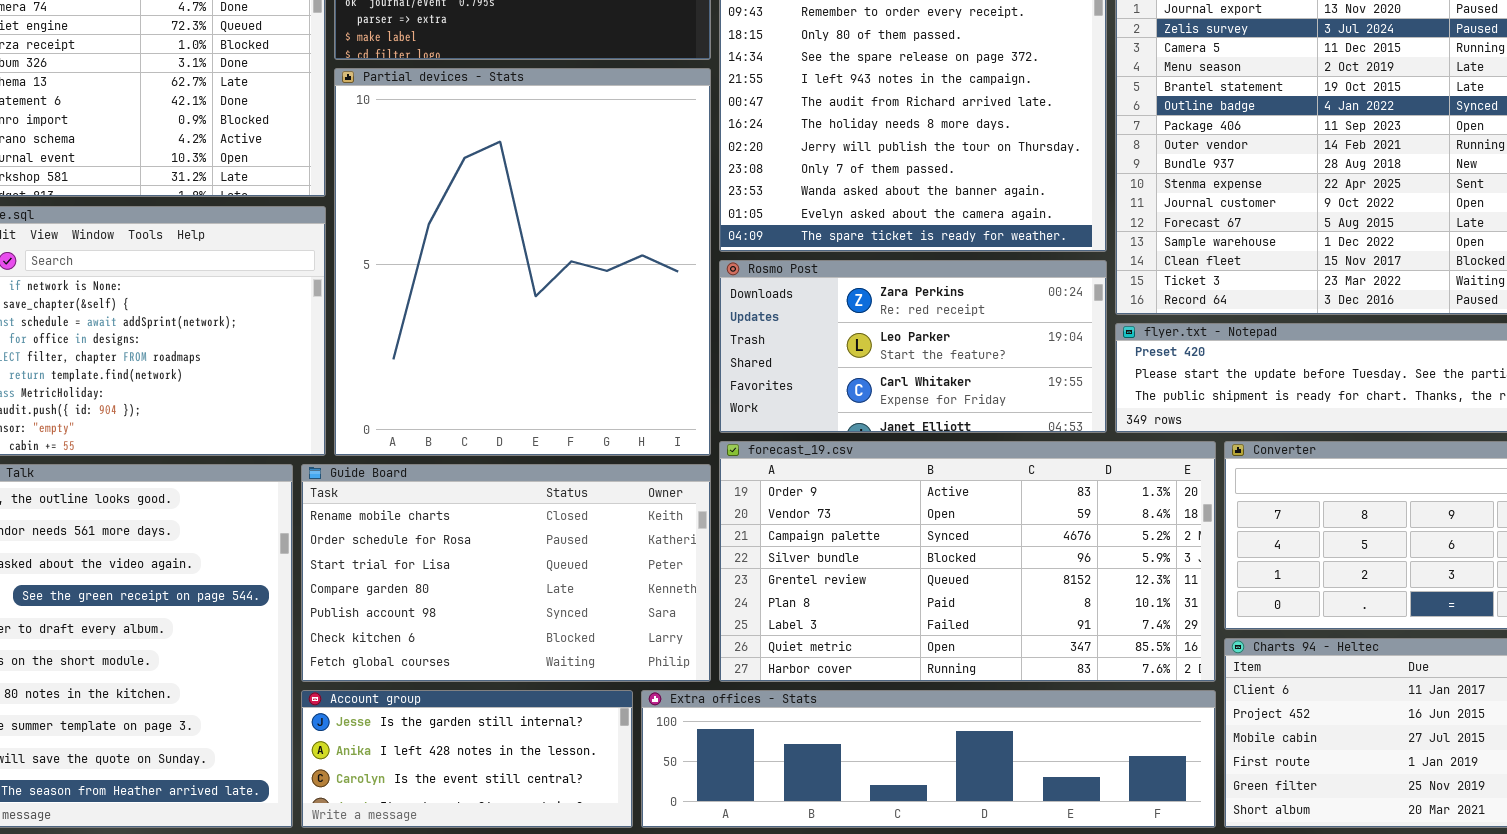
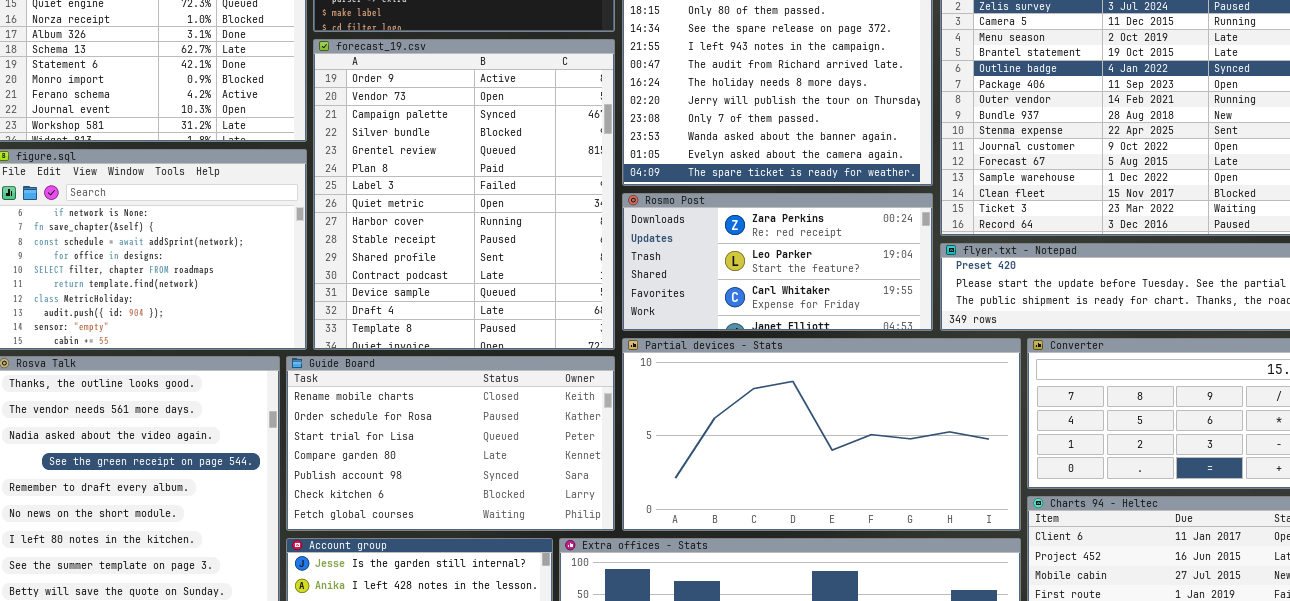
Partial devices - Stats: [334,68,711,456] -> [622,338,1021,531], moved, resized
forecast_19.csv: [719,441,1216,682] -> [313,39,615,350], moved, resized

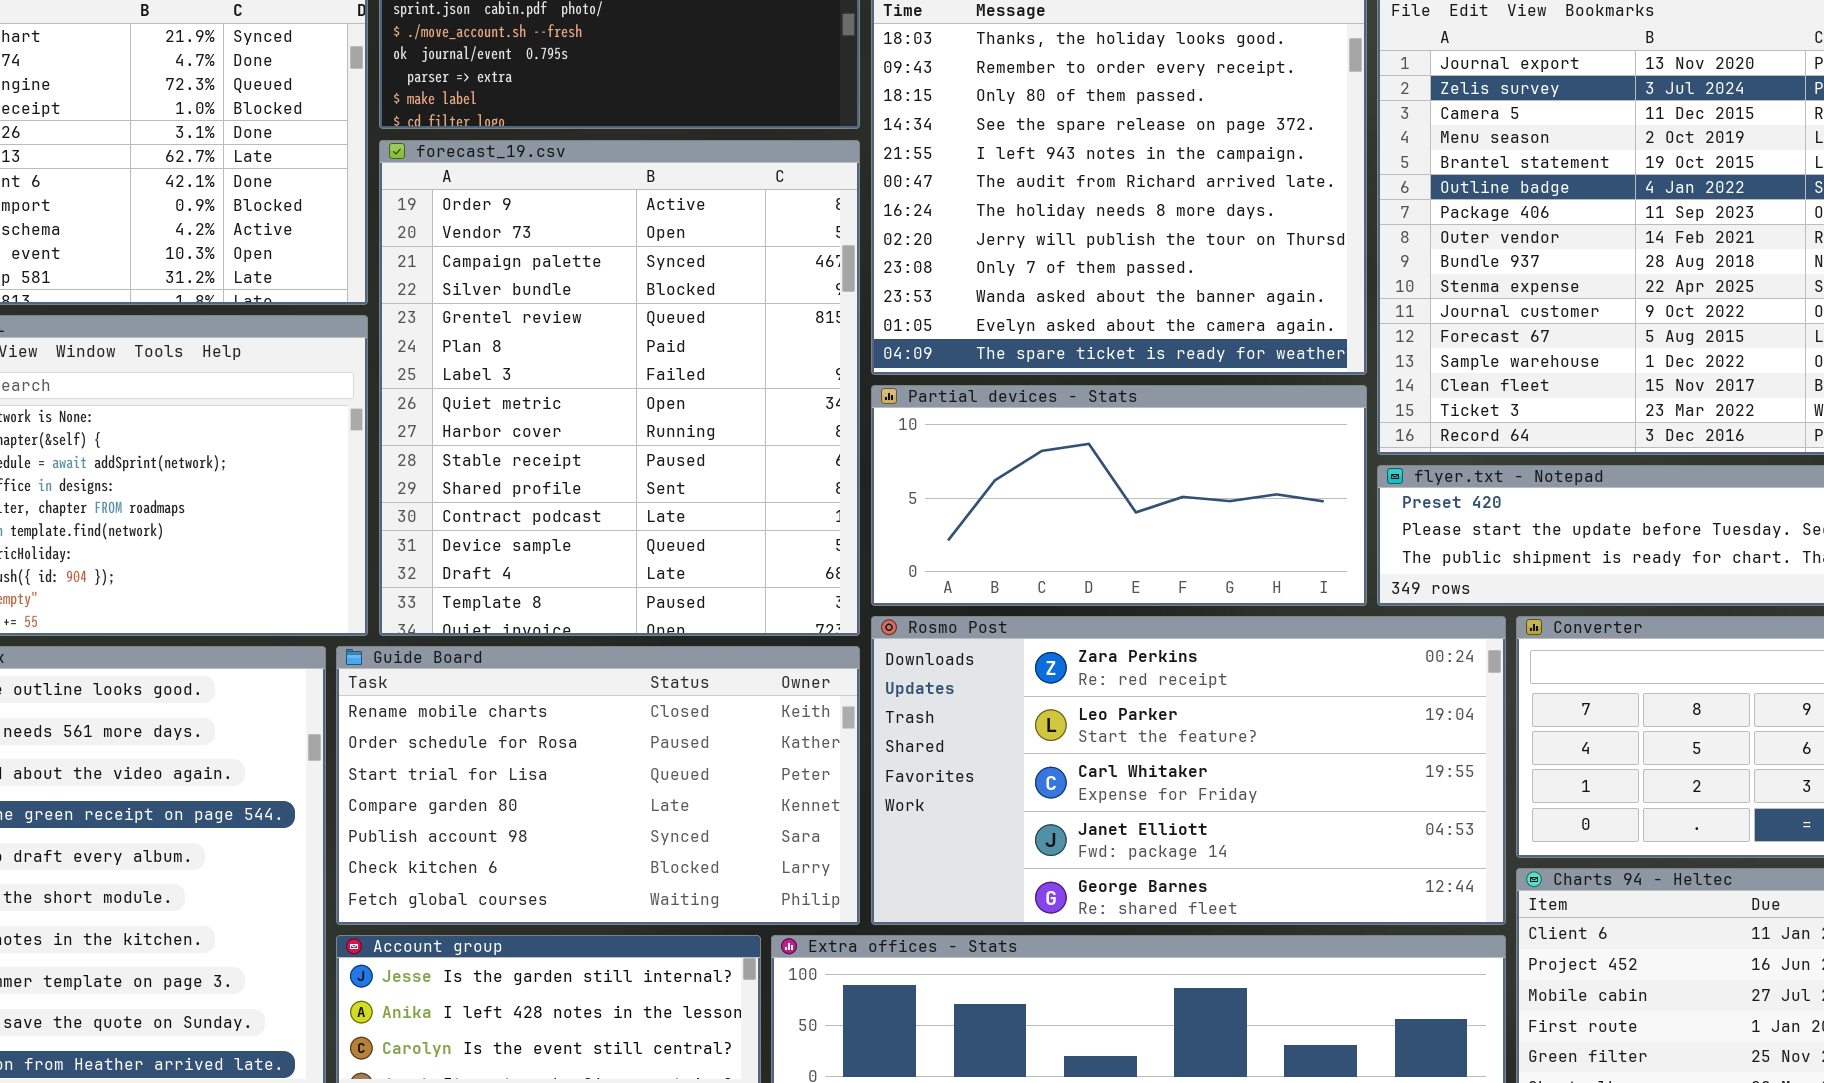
Rosmo Post: [622,193,933,331] -> [871,616,1506,925], moved, resized
Partial devices - Stats: [622,338,1021,531] -> [871,385,1367,606], moved, resized

